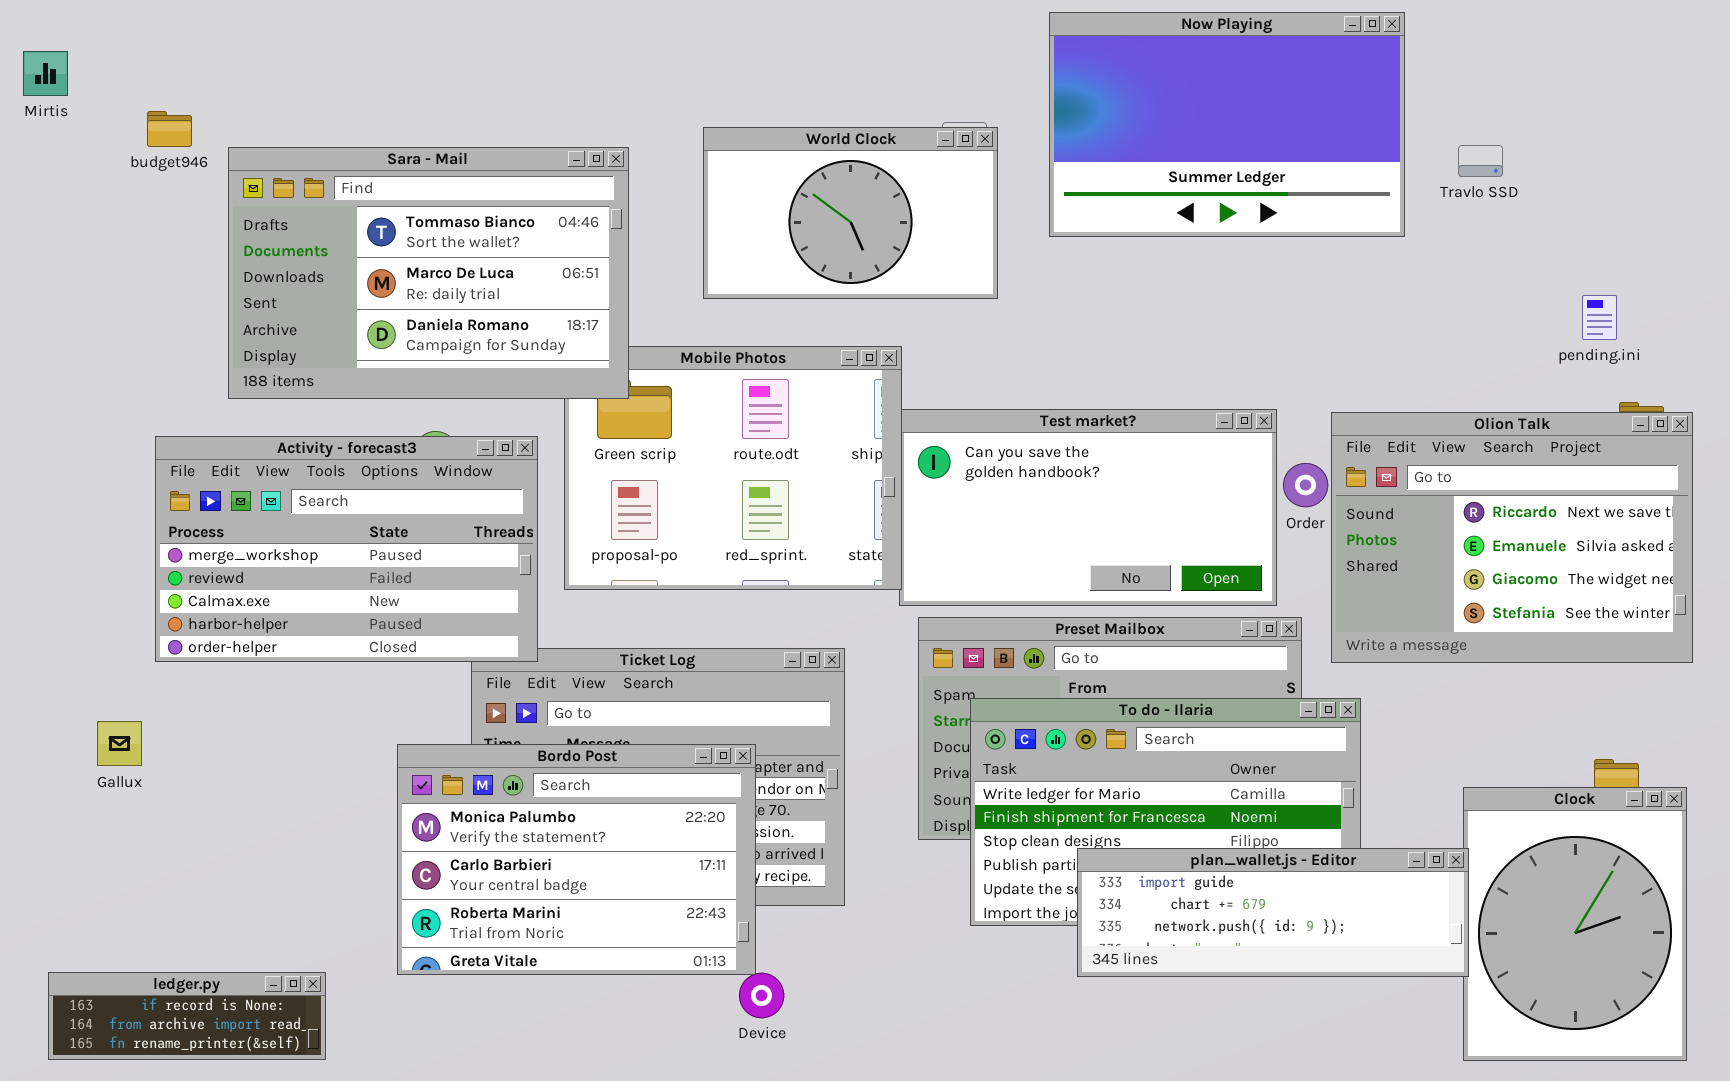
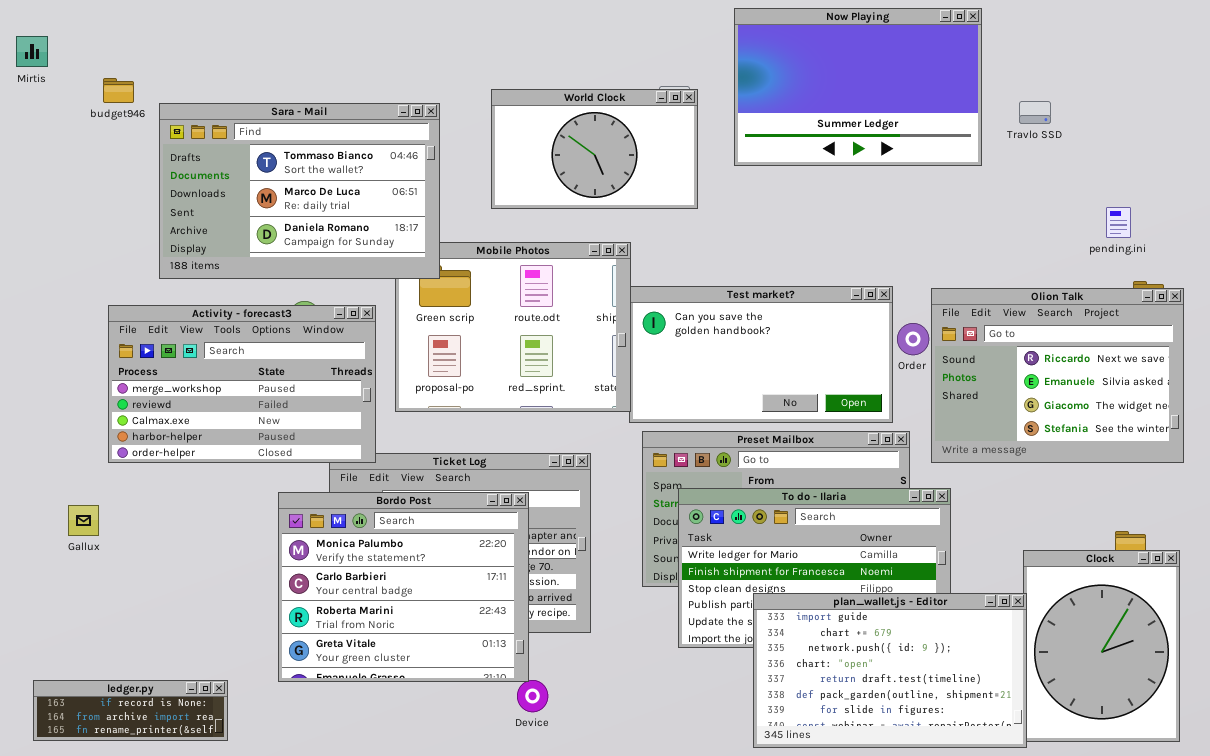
Bordo Post: [397,744,756,975] -> [278,492,529,682], resized
plan_wallet.js - Editor: [1077,848,1469,977] -> [753,593,1027,748], resized

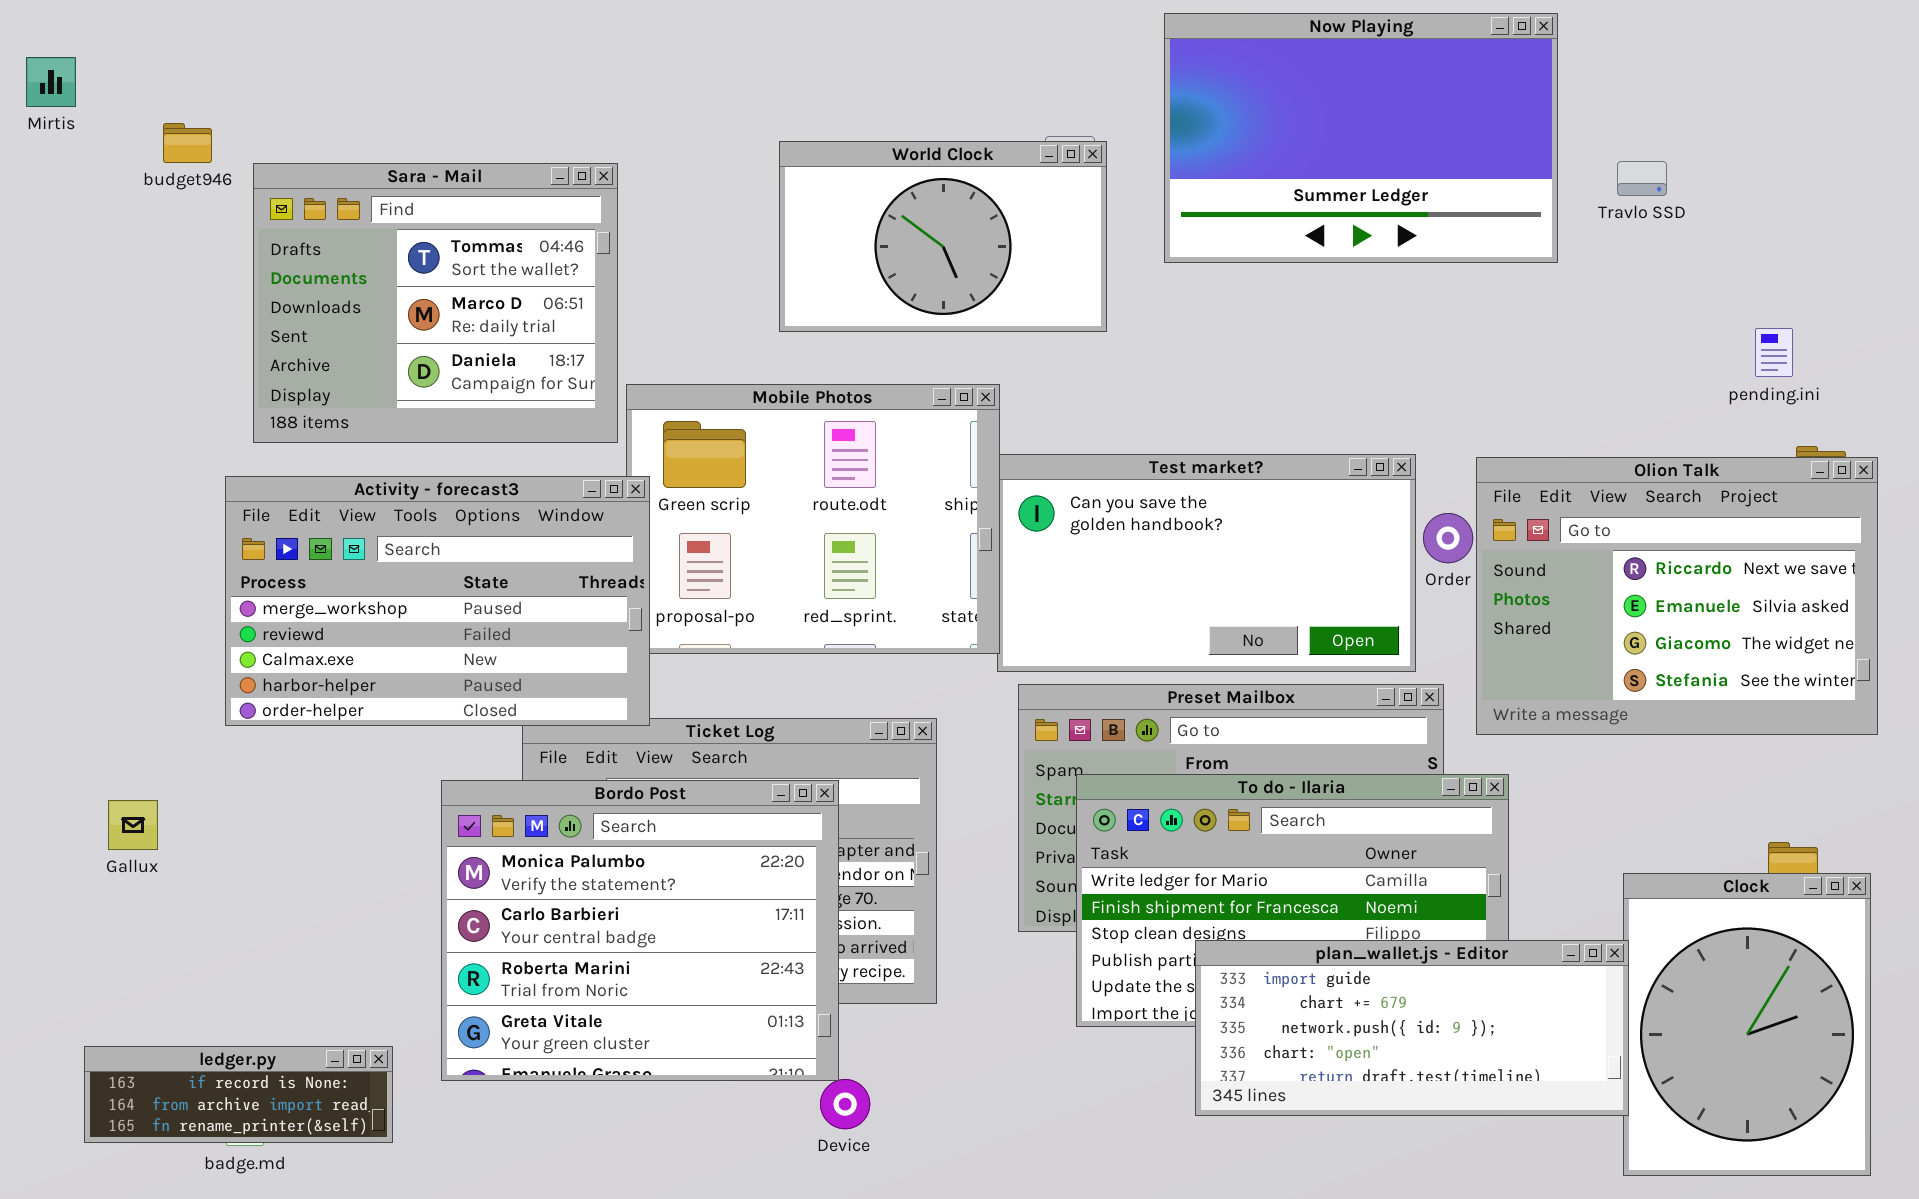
Sara - Mail: [159,103,440,279] -> [253,163,618,443], resized
Activity - forecast3: [108,305,376,463] -> [225,476,650,726], moved
plan_wallet.js - Editor: [753,593,1027,748] -> [1195,940,1629,1116], resized
ledger.py: [33,680,228,741] -> [84,1046,393,1143], moved

